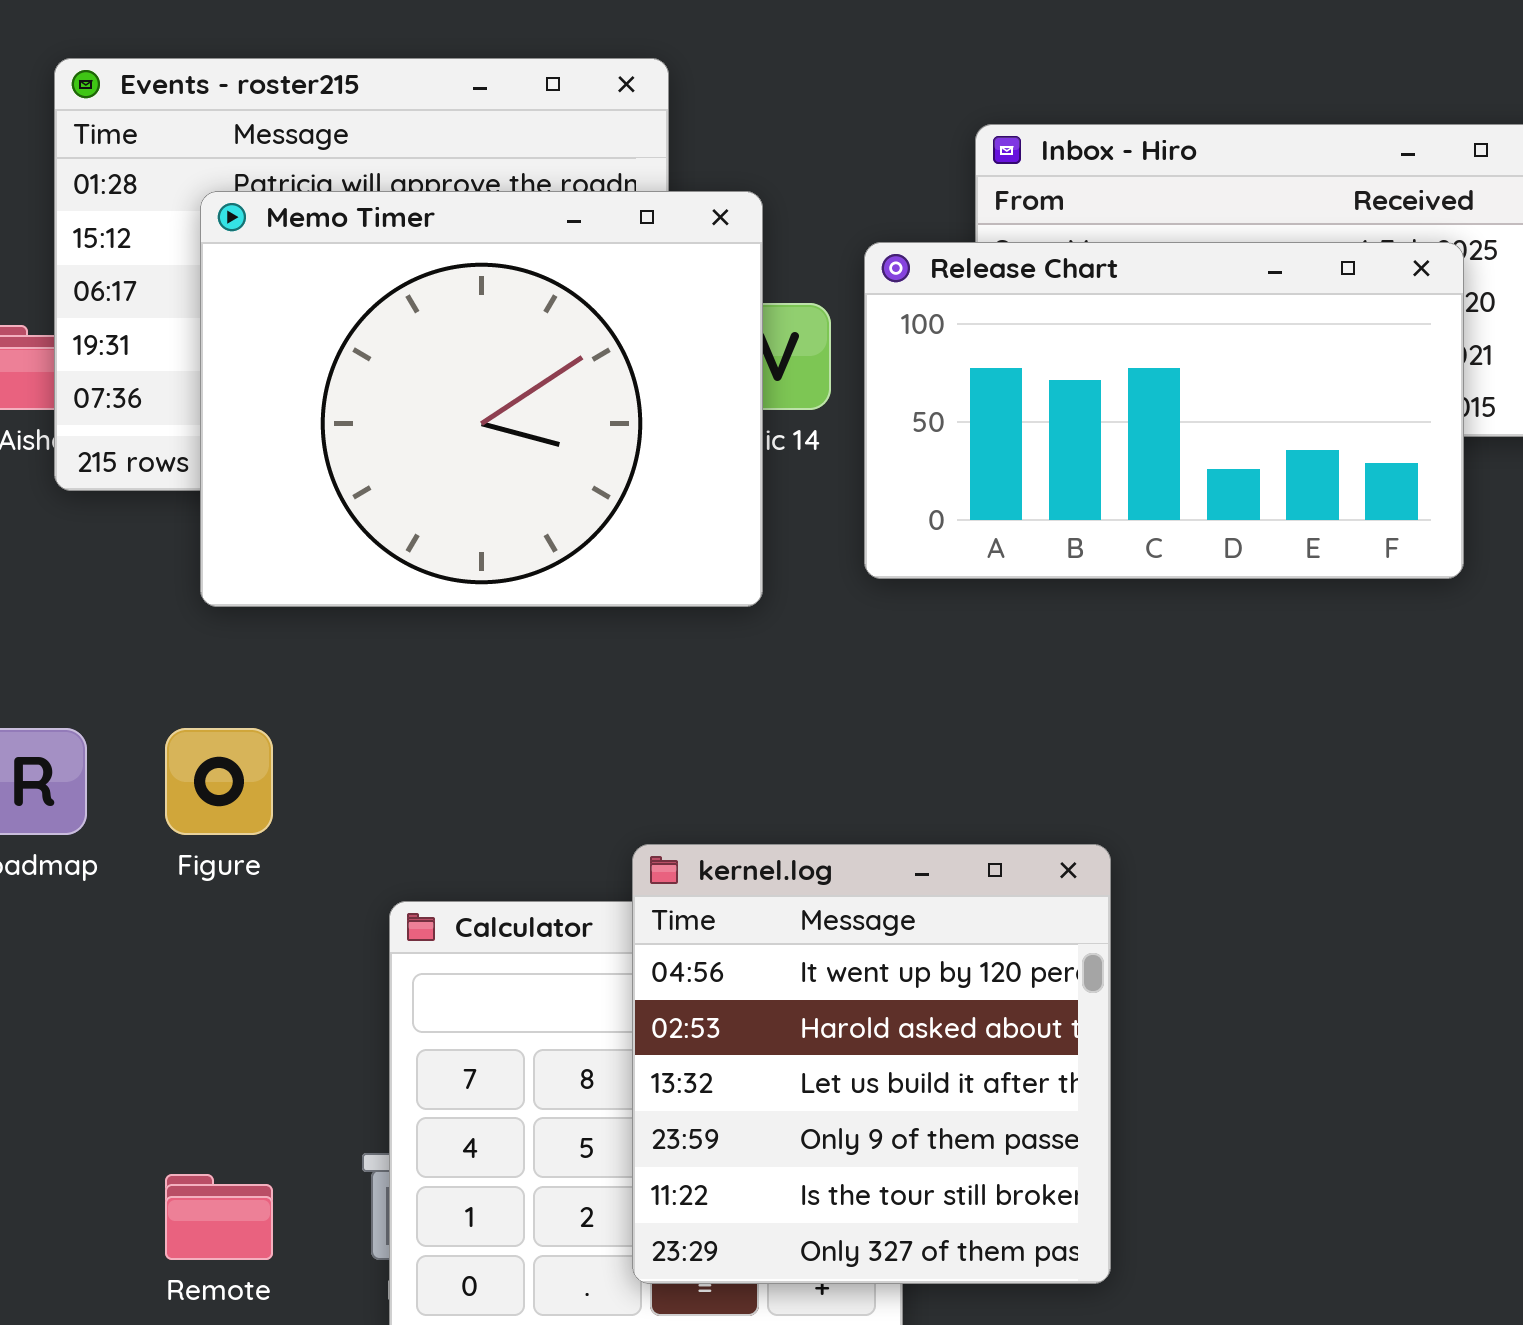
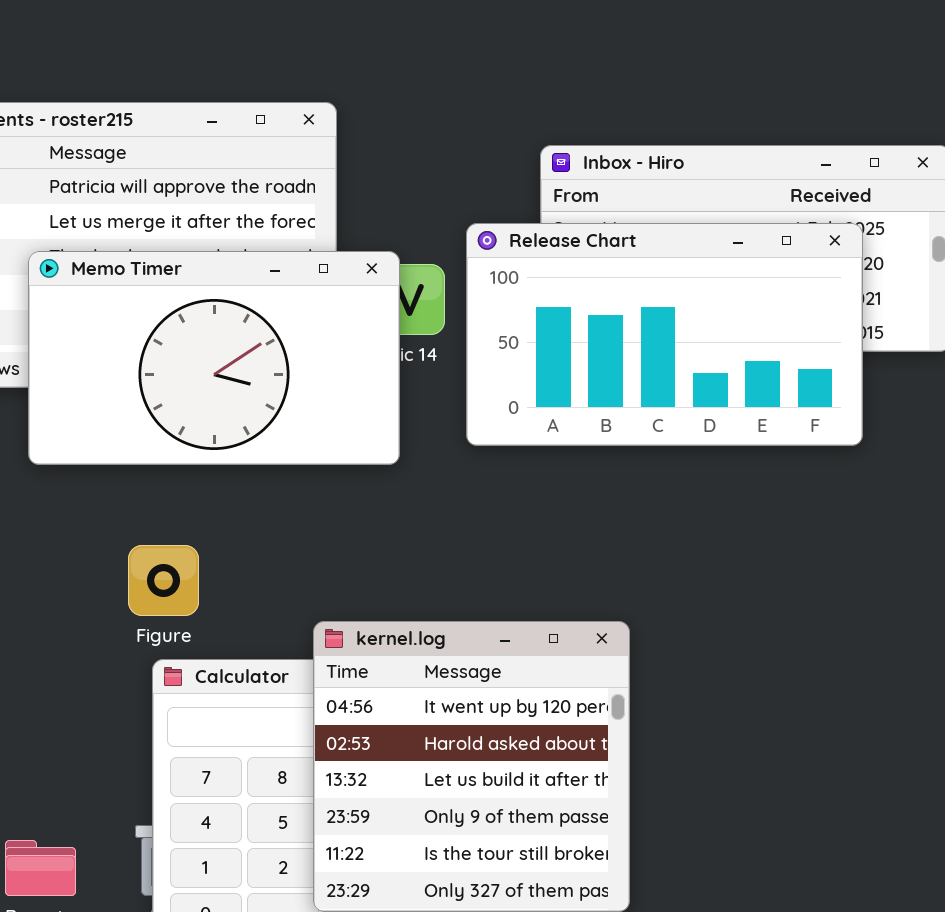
Memo Timer: [200,191,763,607] -> [28,251,400,465], resized
Figure: [165,728,273,835] -> [128,545,199,616], moved

